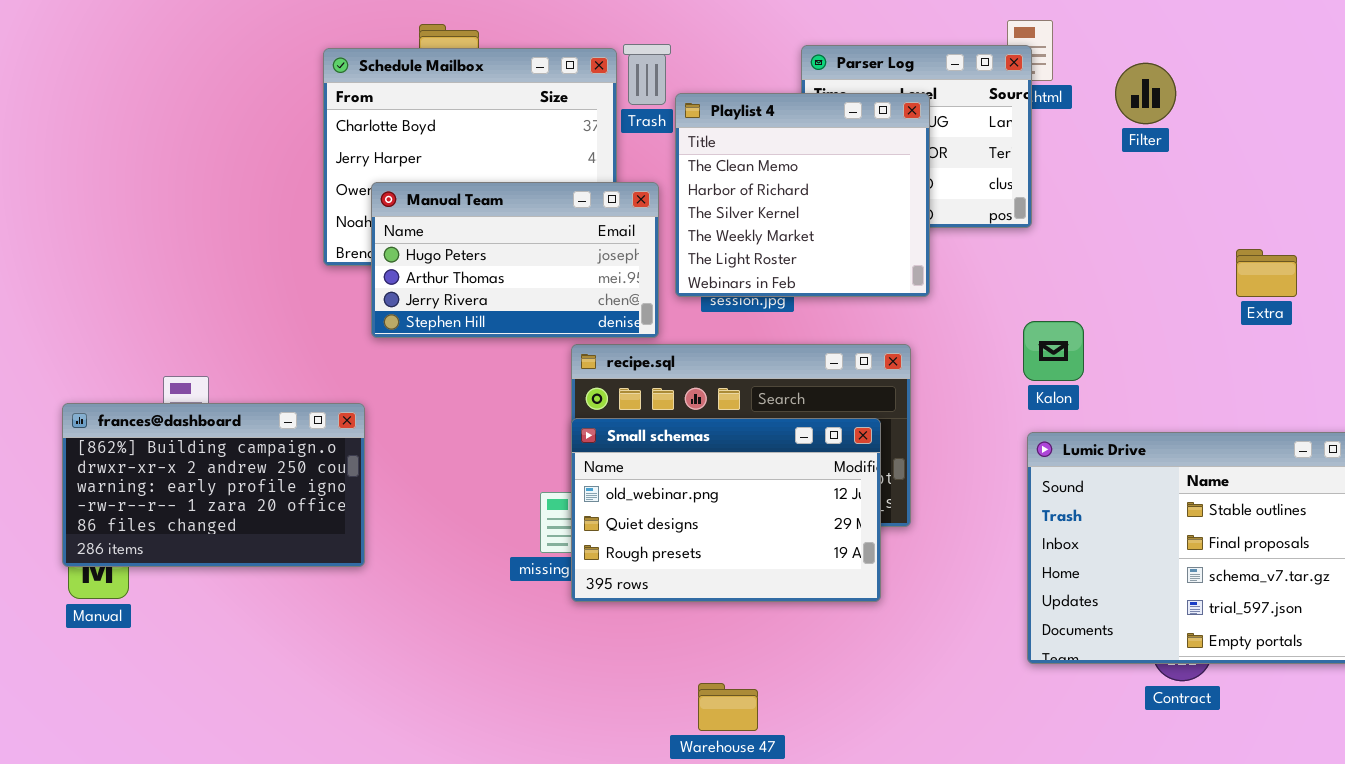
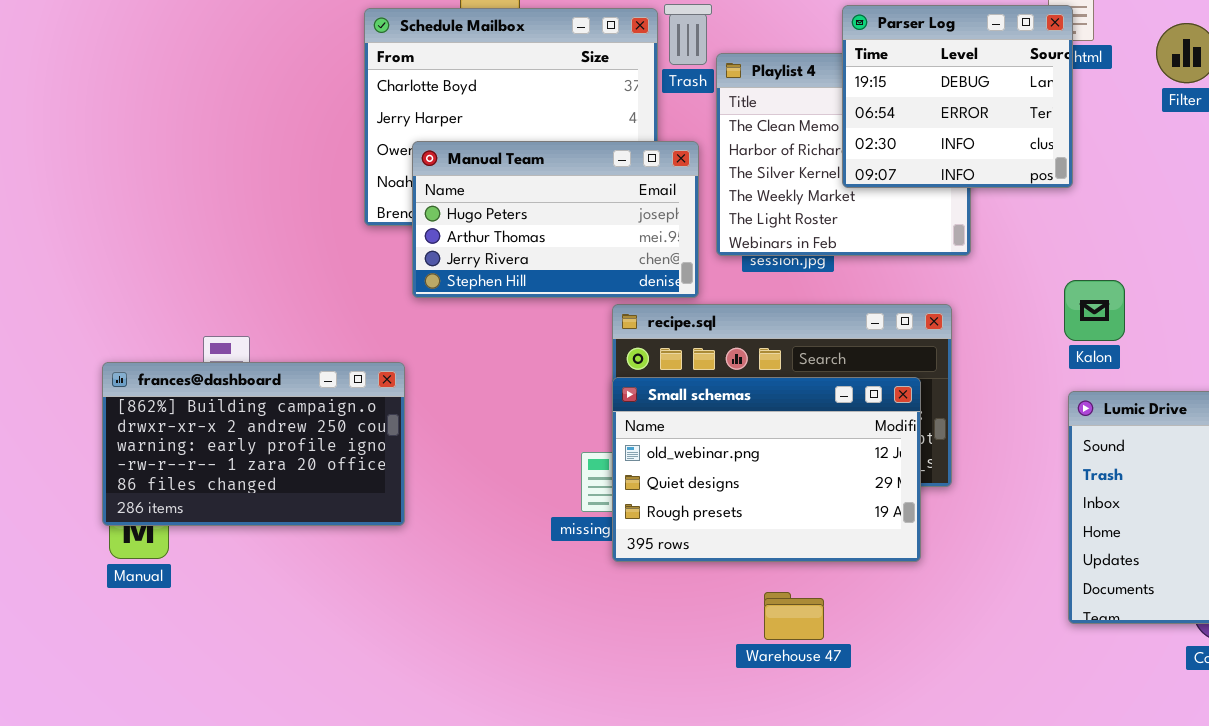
Parser Log: [801,45,1032,228] -> [842,5,1073,188], raised
Warehouse 47: [698,683,758,731] -> [764,592,824,640], moved

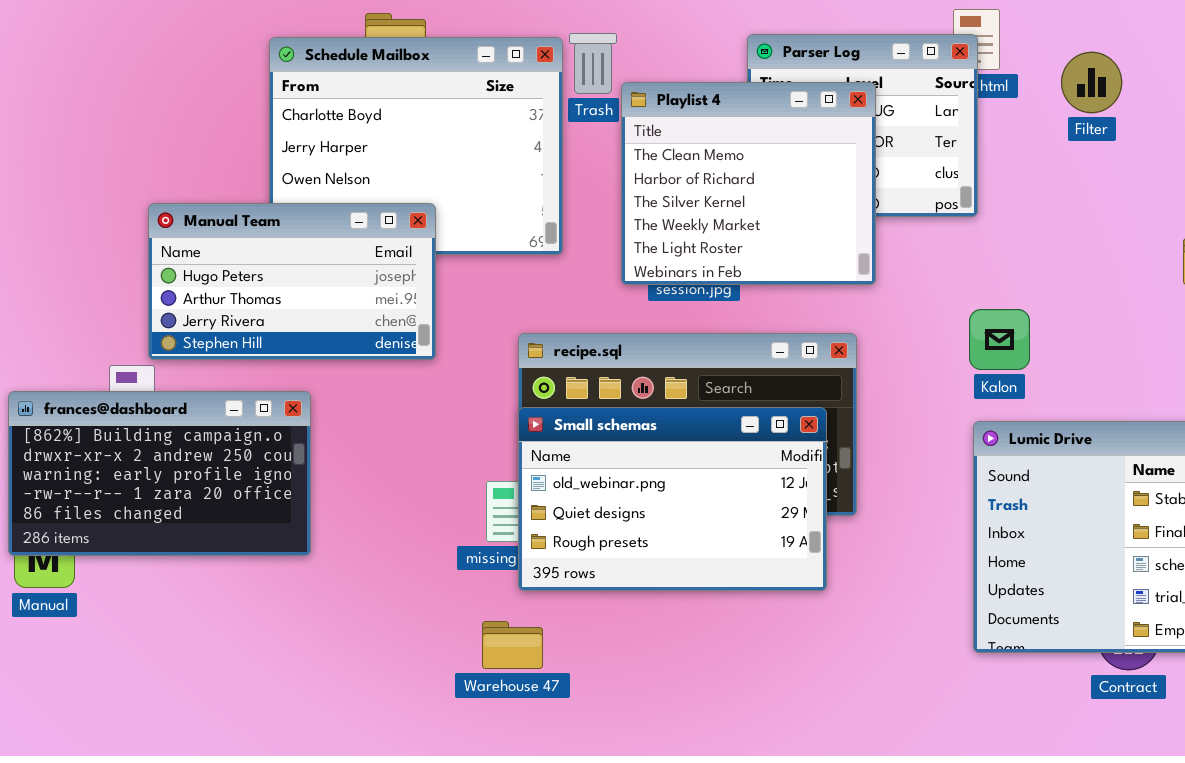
Playlist 4: [716,53,971,256] -> [621,82,876,285], raised
Manual Team: [412,141,699,298] -> [148,203,436,360], moved
Warehouse 47: [764,592,824,640] -> [482,621,543,669], moved

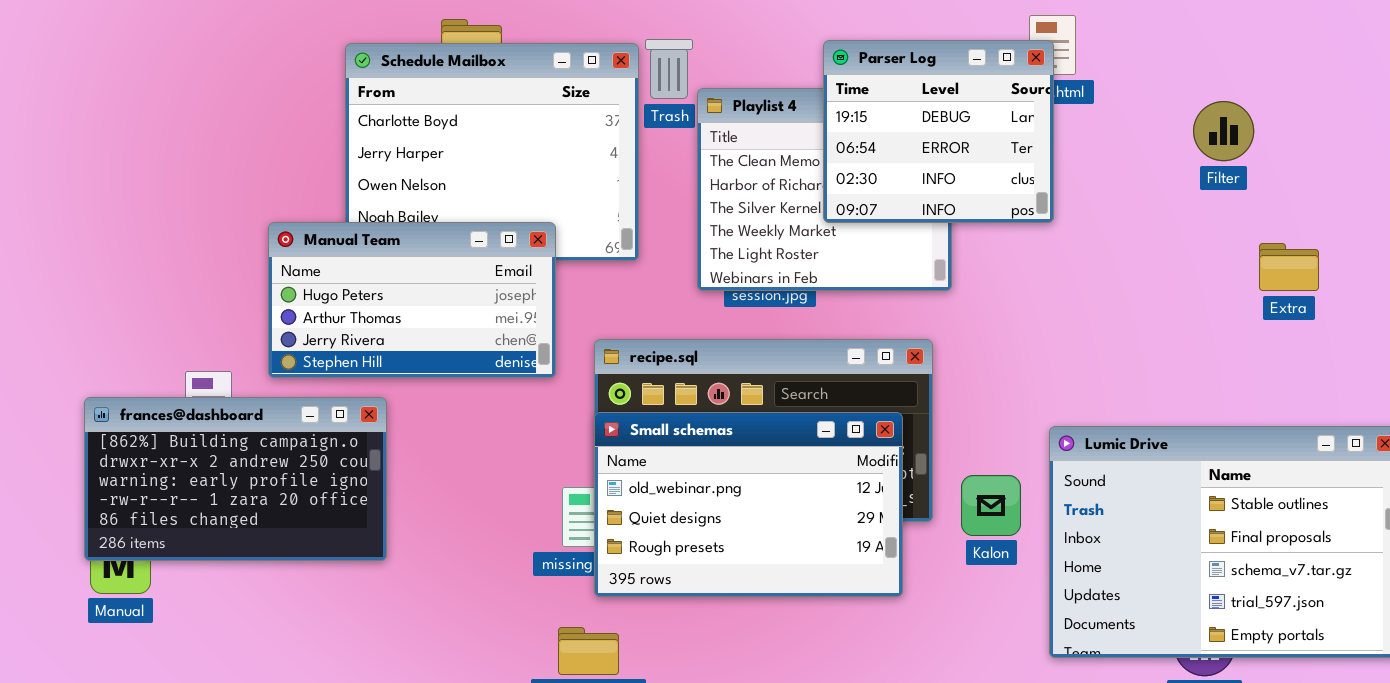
Parser Log: [747,34,978,217] -> [823,40,1054,223], raised
Filter: [1061,52,1122,113] -> [1193,101,1254,161], moved
Manual Team: [148,203,436,360] -> [268,222,556,378], moved
Kalon: [969,309,1030,370] -> [961,475,1021,536], moved

